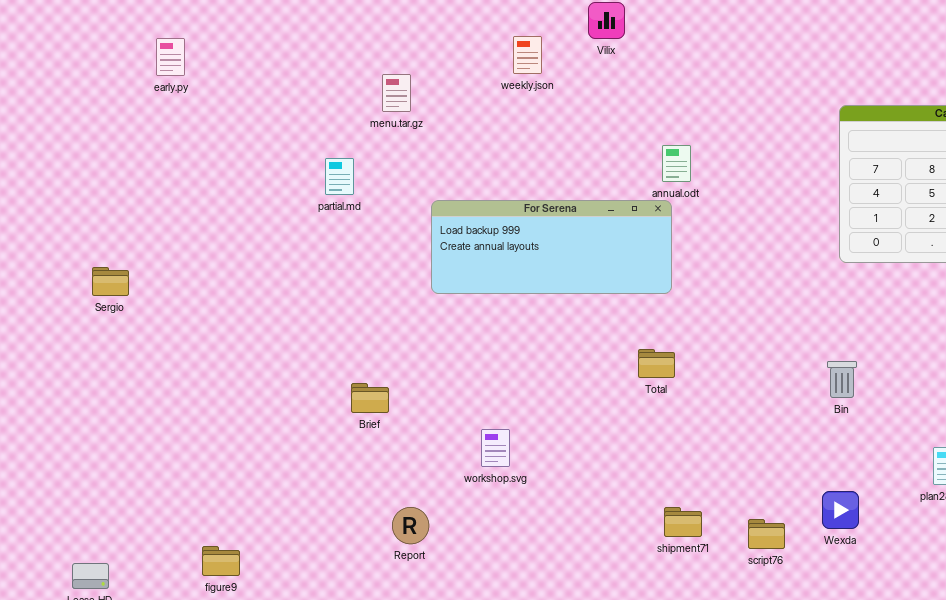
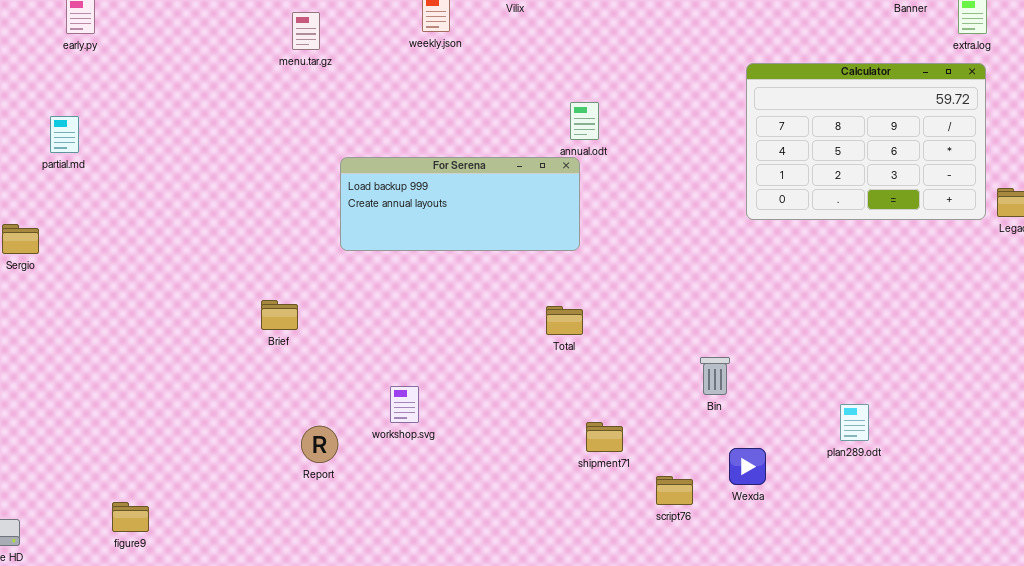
menu.tar.gz: [382,74,411,112] -> [292,12,320,50], moved
partial.md: [325,158,354,195] -> [50,116,79,153], moved
Bin: [827,361,857,398] -> [700,357,730,395], moved
Brief: [351,383,389,413] -> [261,300,298,330], moved
Report: [392,507,429,544] -> [301,426,338,463], moved
shipment71: [664,507,702,537] -> [586,422,623,452], moved

